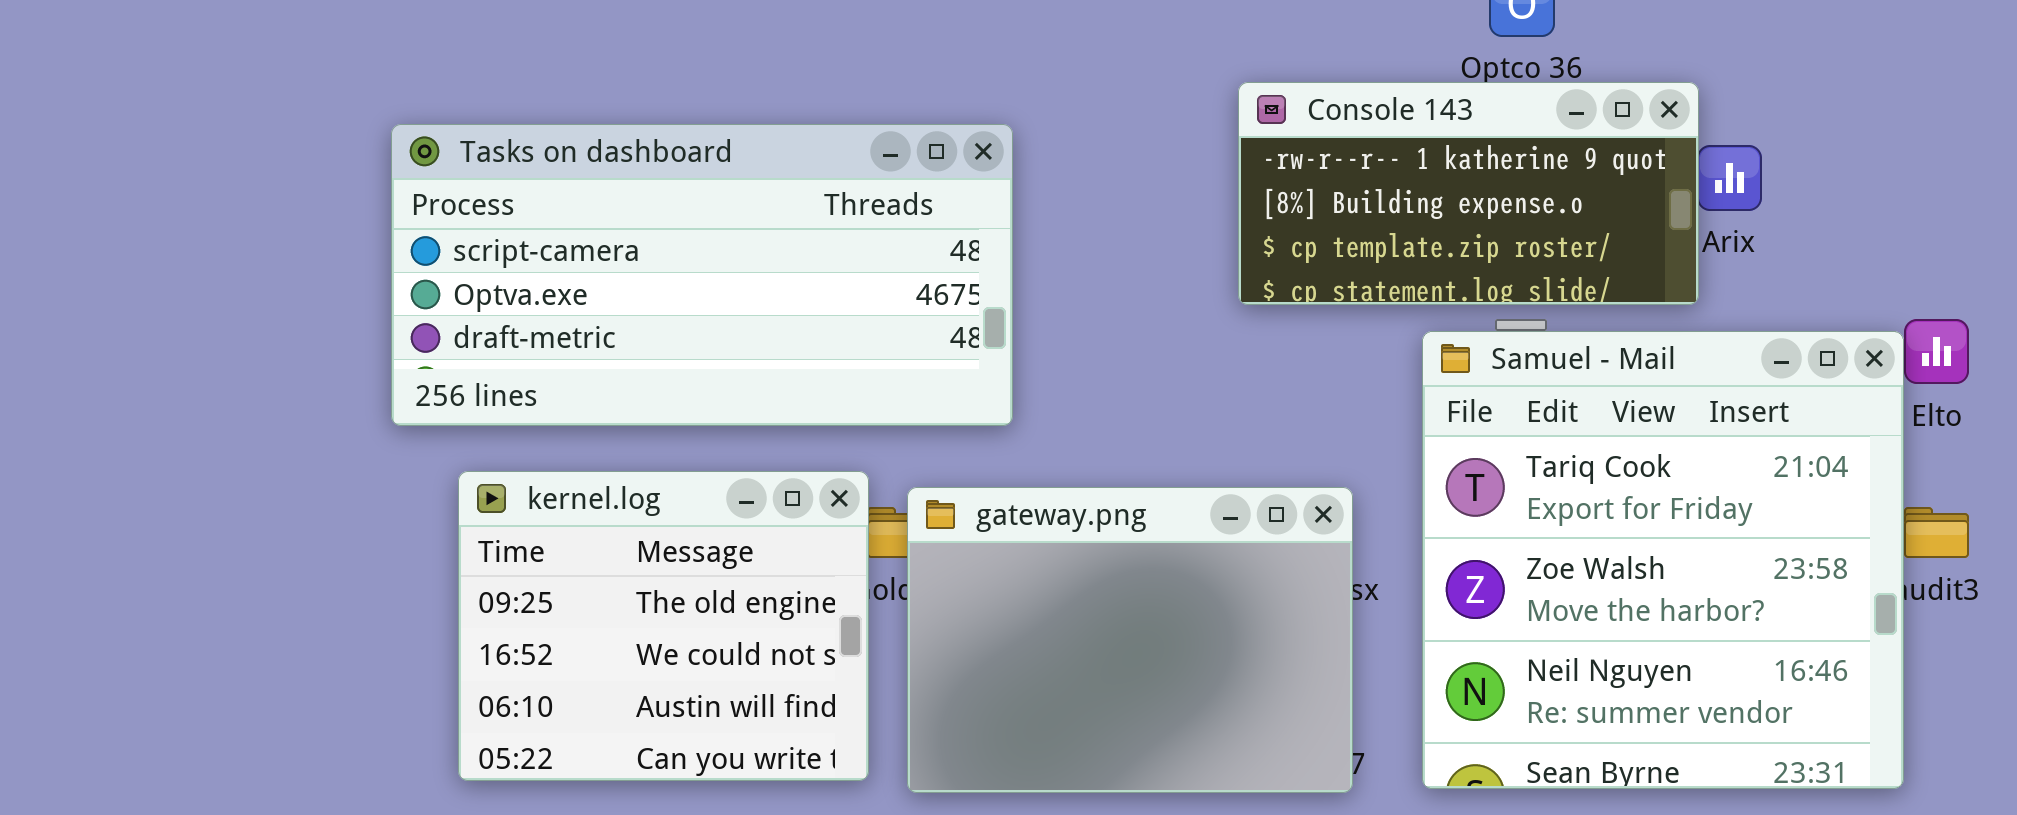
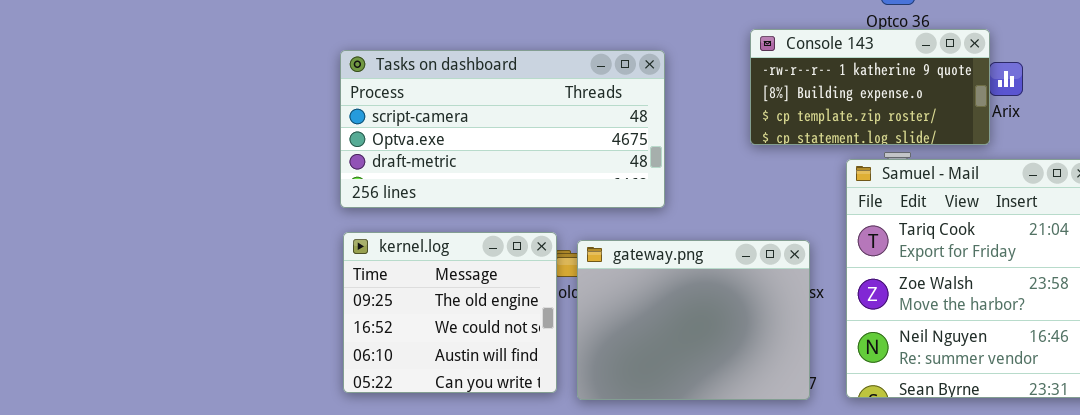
Tasks on dashboard: [391,124,1013,426] -> [340,50,665,208], moved

